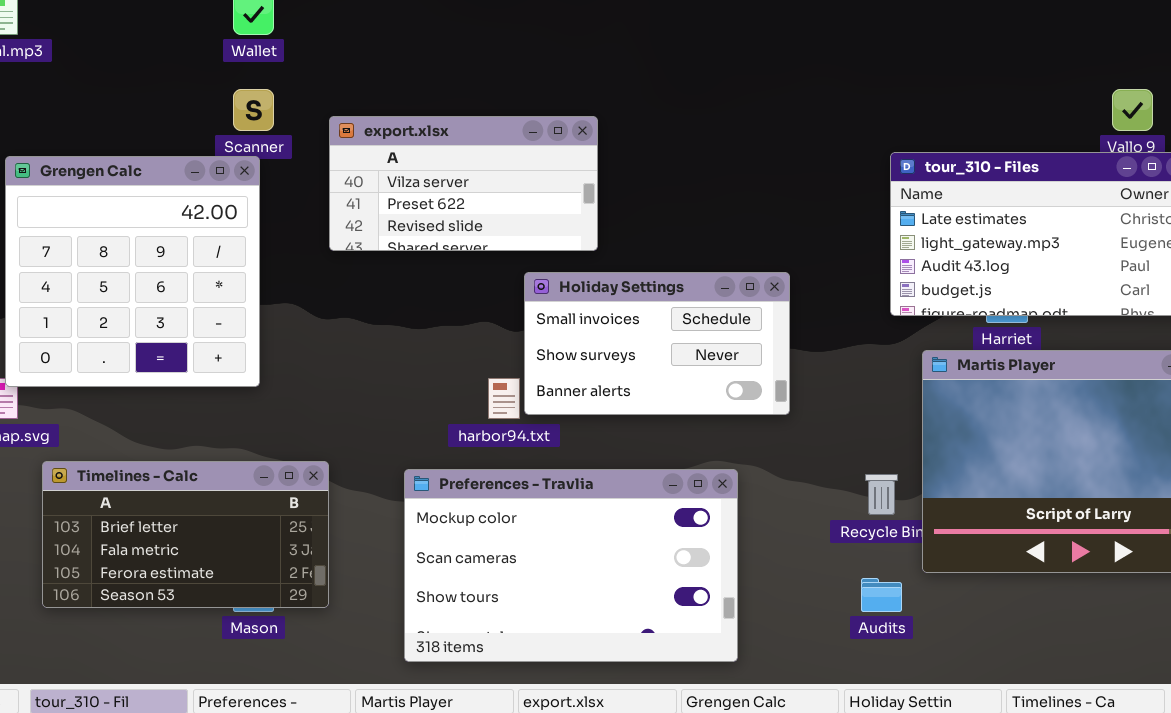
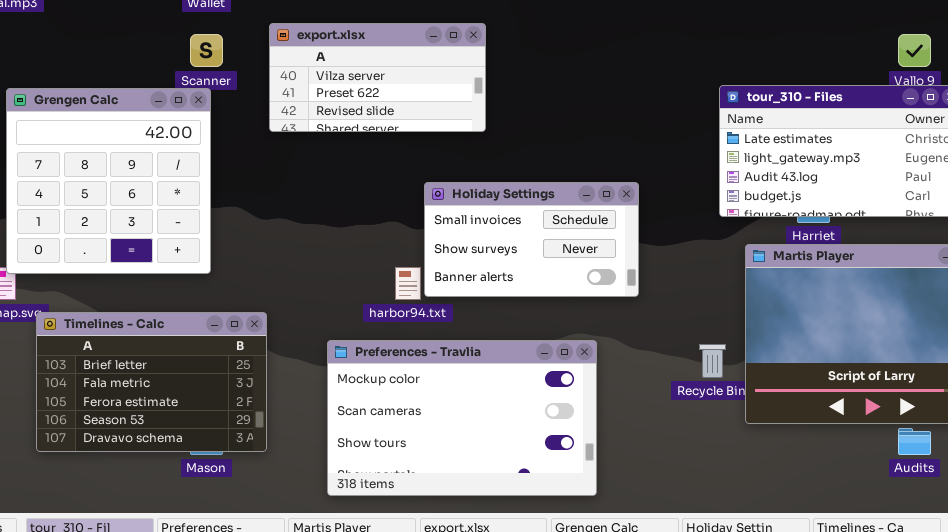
export.xlsx: [329,116,598,251] -> [269,23,486,132], moved
Timelines - Calc: [42,461,329,608] -> [36,312,267,452], resized
Audits: [861,578,902,612] -> [898,428,931,455], moved

